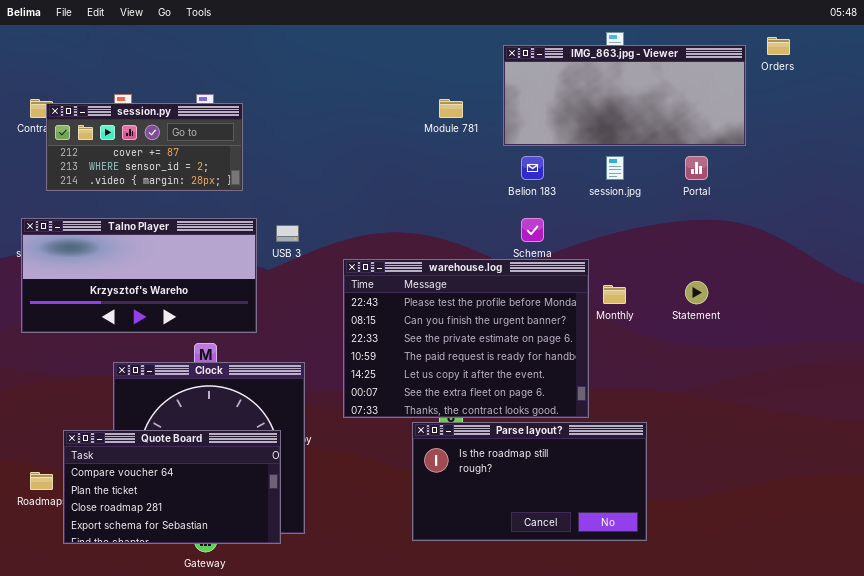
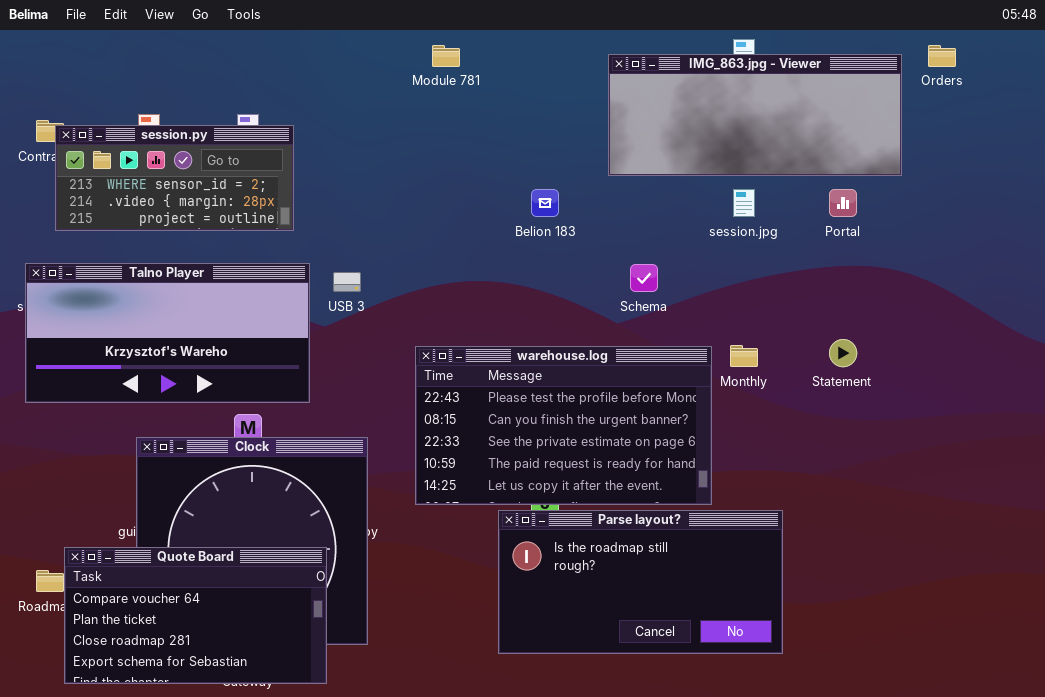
Module 781: [439,99,463,118] -> [432,45,460,67], moved
session.py: [46,103,243,191] -> [55,125,294,231], scrolled down 1 row
Belion 183: [521,156,544,180] -> [531,189,559,217], moved
warehouse.log: [343,259,589,418] -> [415,346,712,505], resized
Quote Board: [63,430,281,544] -> [64,547,327,684], moved

